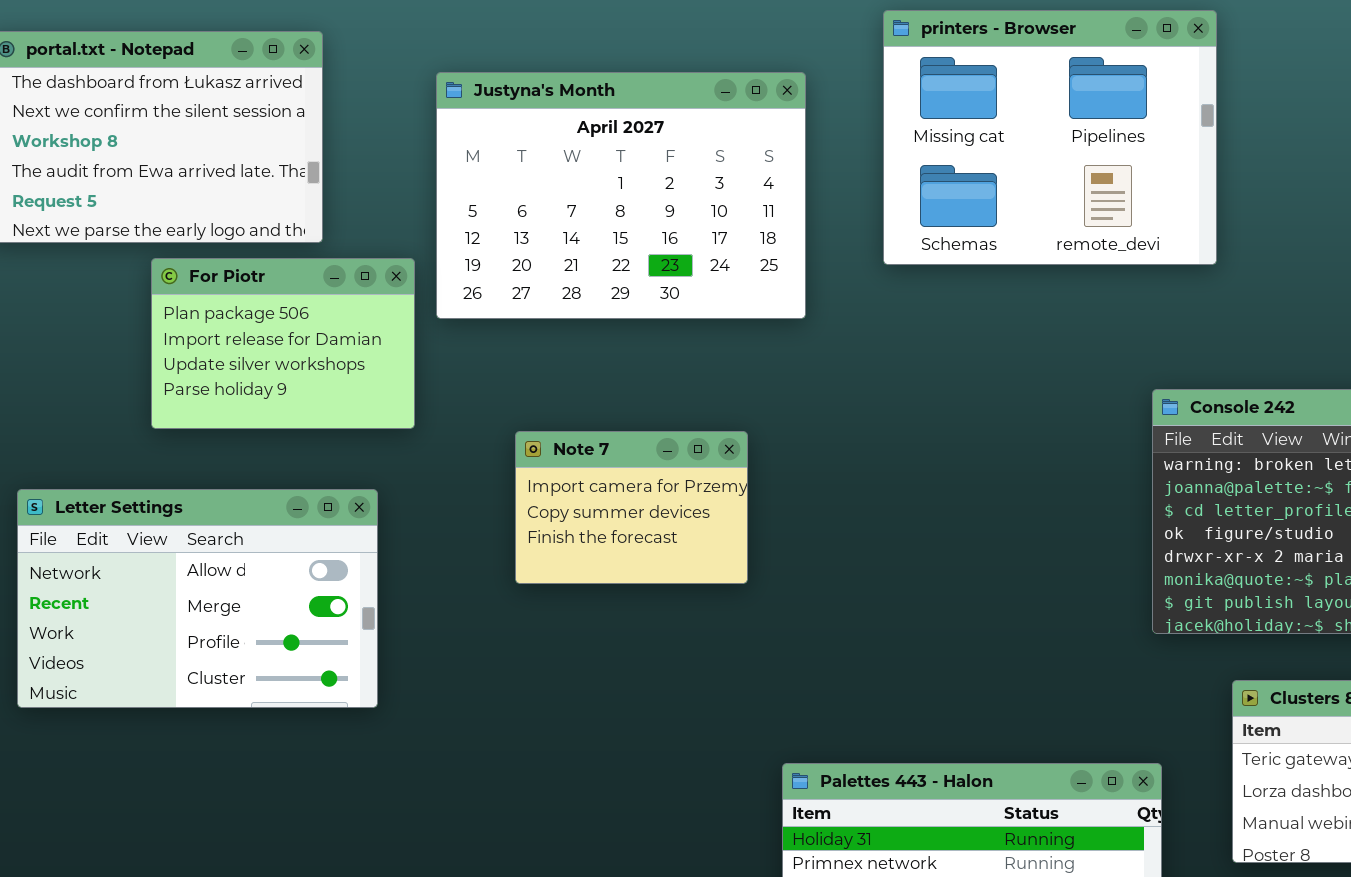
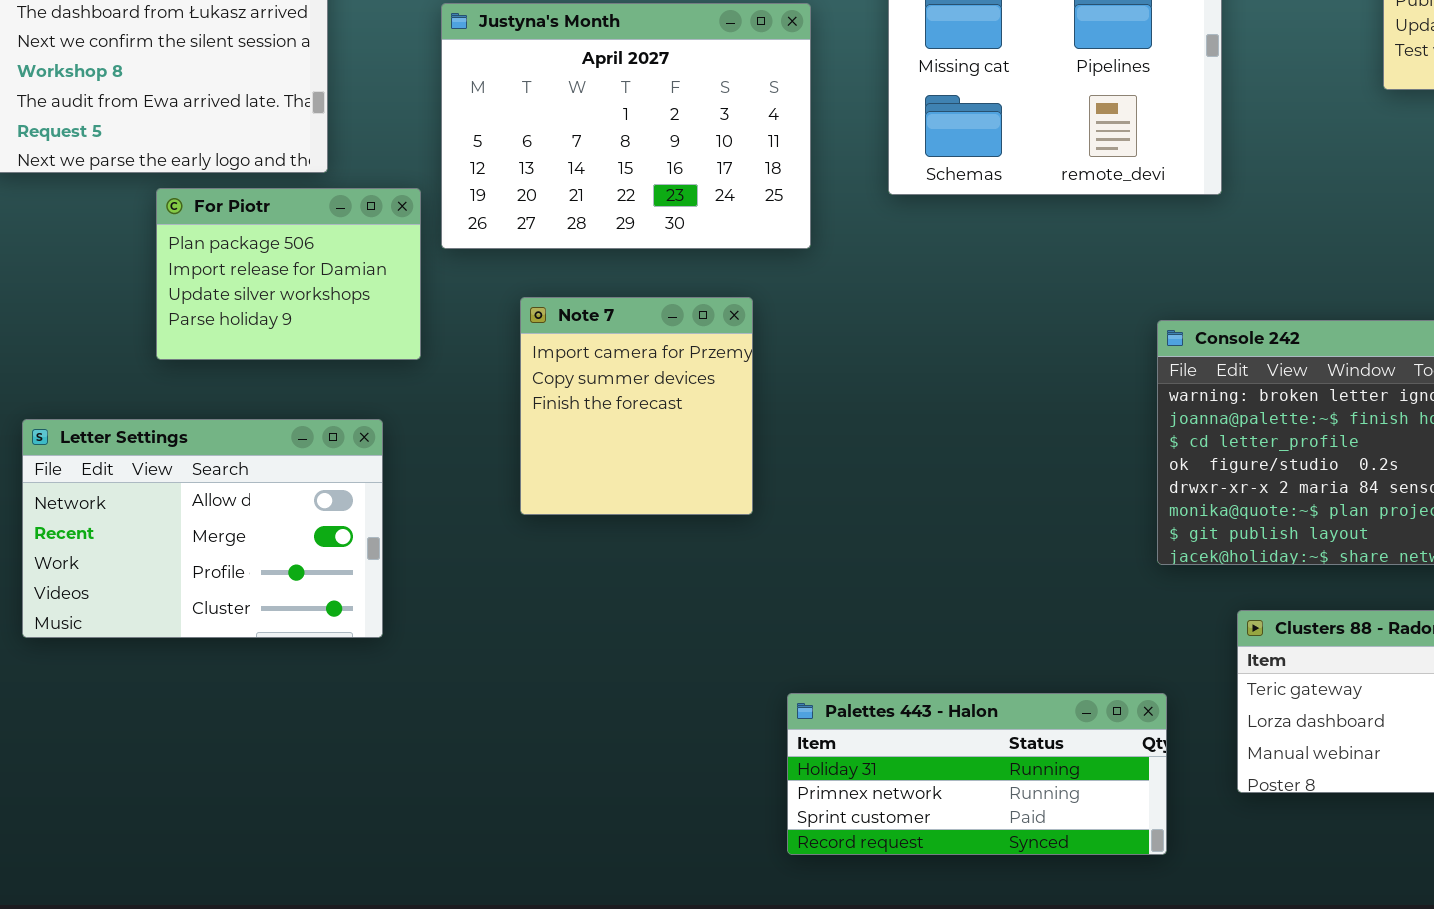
Note 7: [515,431,748,584] -> [520,297,753,515], resized

